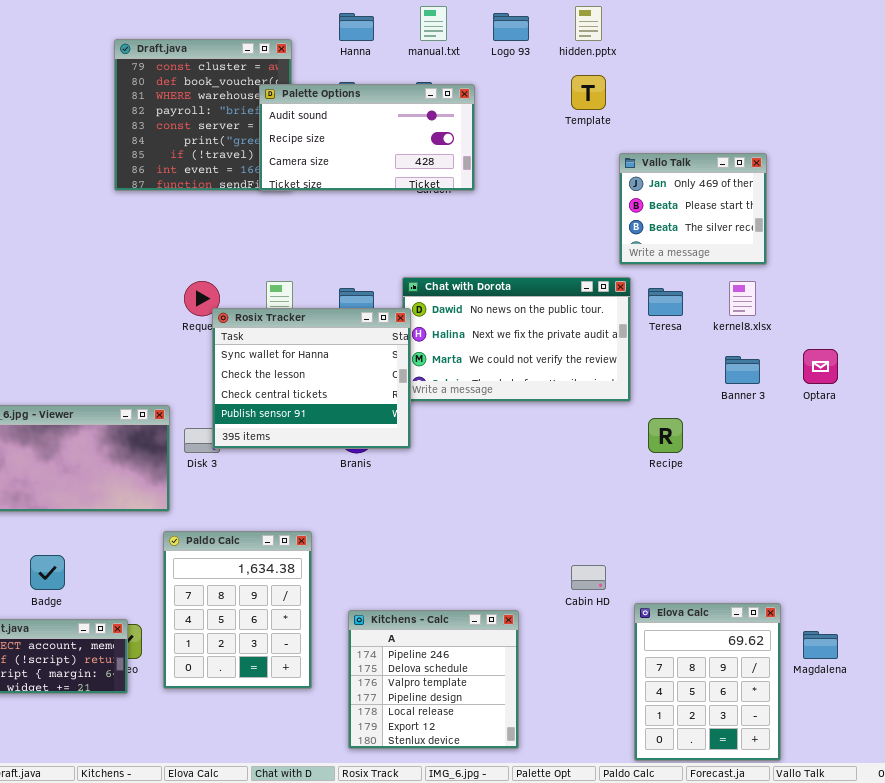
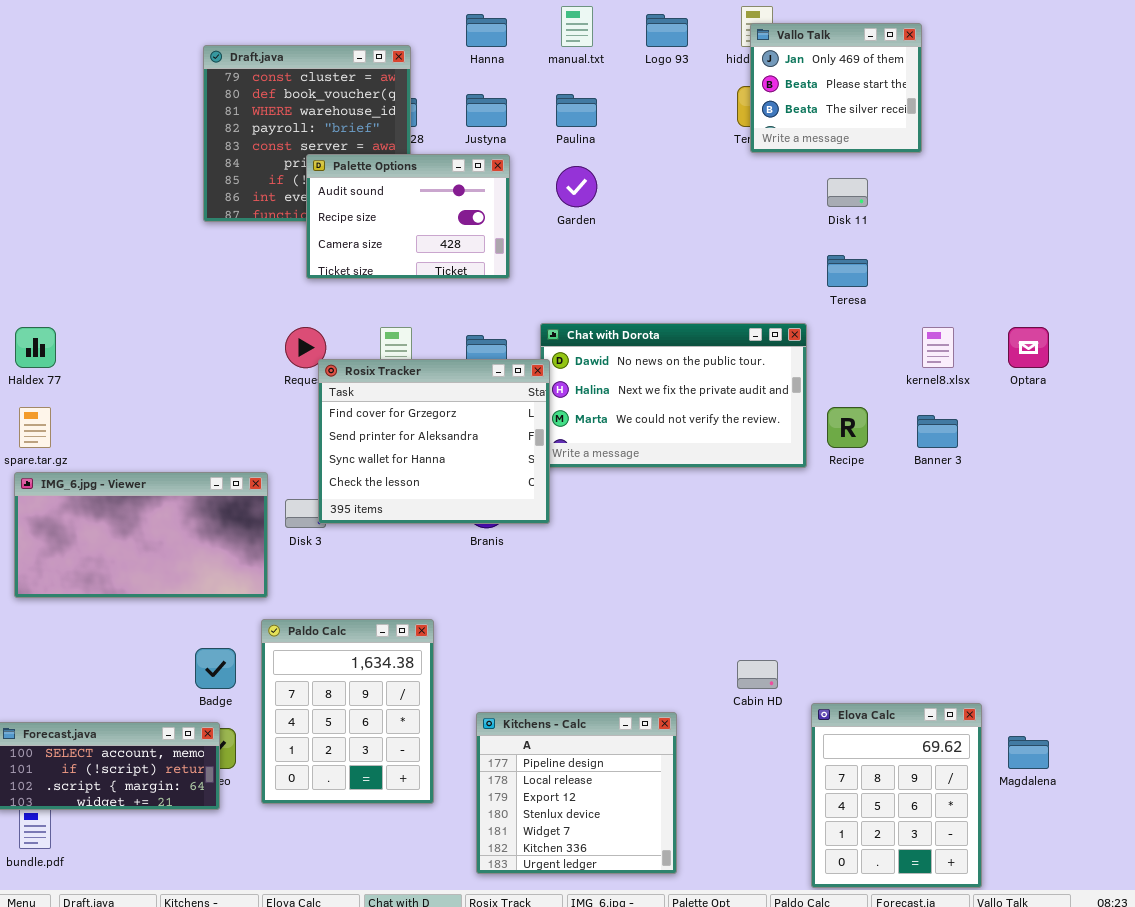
Palette Options: [259,84,475,191] -> [306,154,510,279], moved, resized
Vallo Talk: [619,153,767,265] -> [750,23,922,153], moved
Teresa: [648,288,683,316] -> [827,255,868,287], moved
Rosix Tracker: [212,308,411,449] -> [318,359,550,524], scrolled up 2 rows
Optara: [803,349,838,384] -> [1008,327,1049,368], moved
Recipe: [648,418,683,453] -> [827,407,868,448], moved
Badge: [30,555,65,590] -> [195,648,236,689], moved
Kitchens - Calc: [348,610,519,749] -> [476,712,677,874], scrolled down 3 rows

